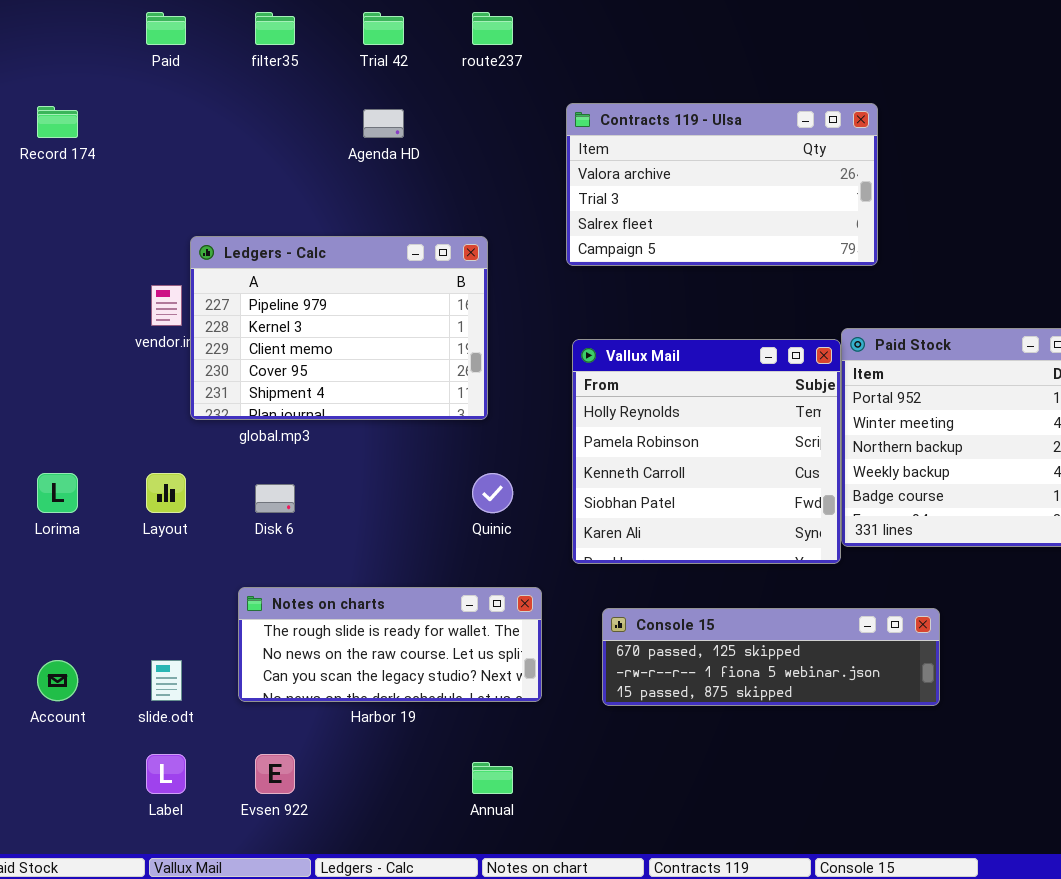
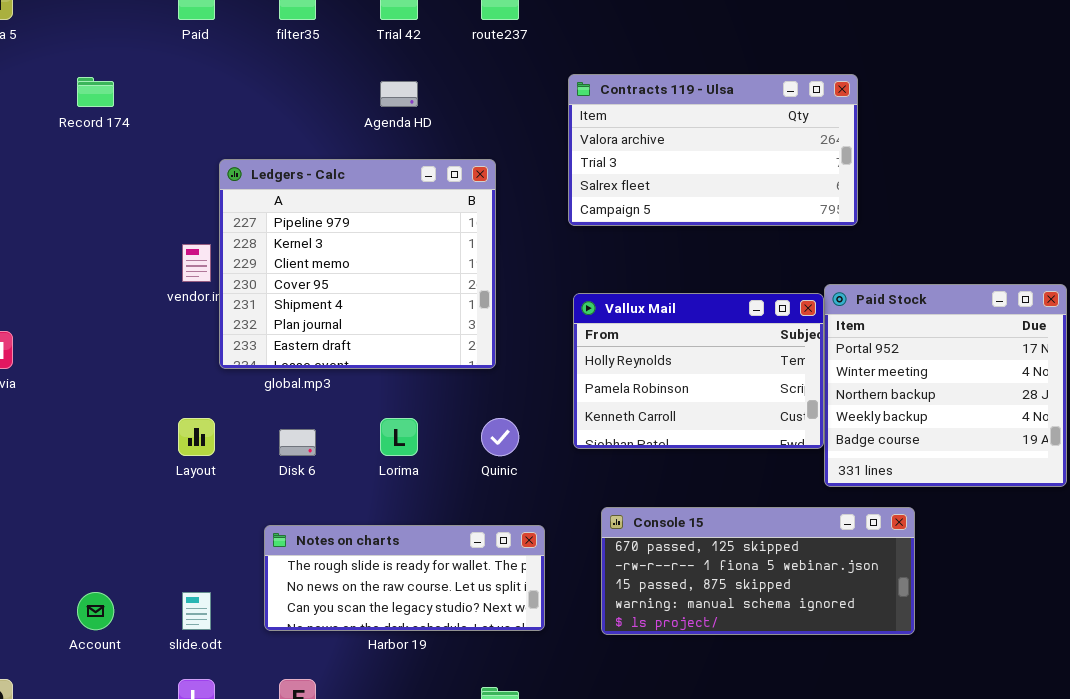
Ledgers - Calc: [190,236,488,420] -> [219,159,496,369], resized
Vallux Mail: [572,339,841,564] -> [573,293,824,449], resized
Lorima: [37,473,78,513] -> [380,418,418,456], moved
Console 15: [602,608,940,706] -> [601,507,915,635], resized

